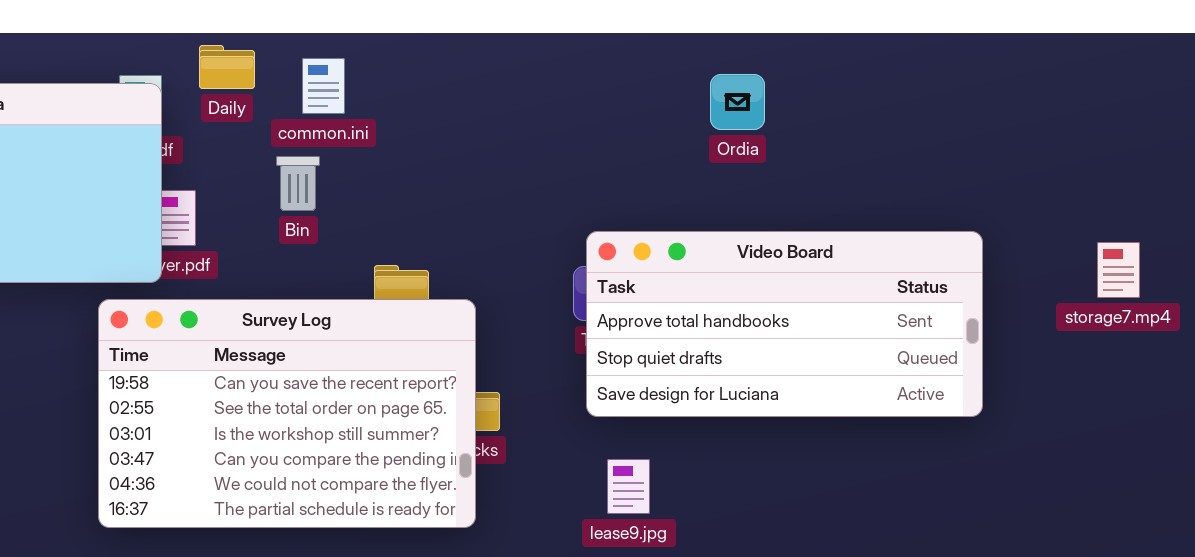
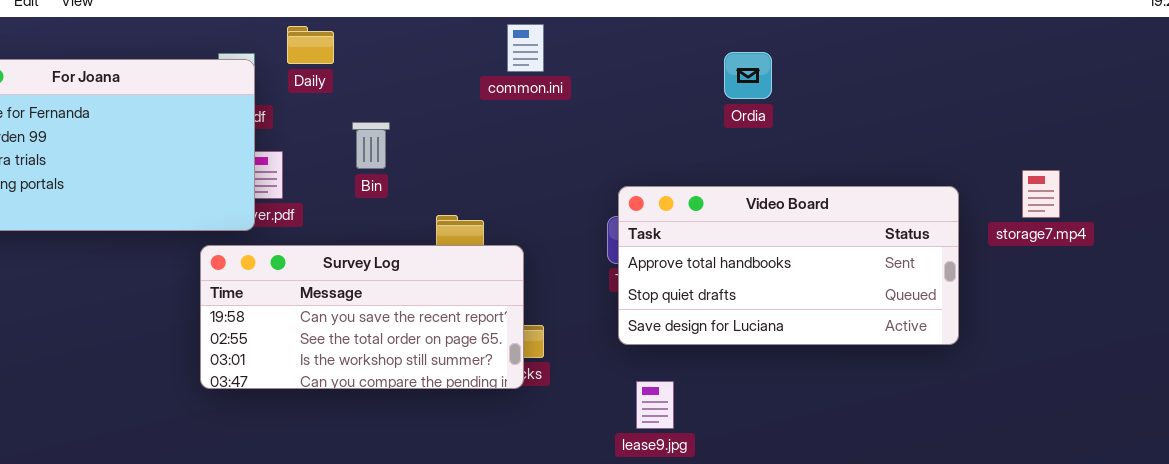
common.ini: [302,58,345,114] -> [507,24,544,72], moved
storage7.mp4: [1097,242,1140,298] -> [1022,170,1060,218], moved
Survey Log: [98,299,476,528] -> [200,245,524,389], resized

